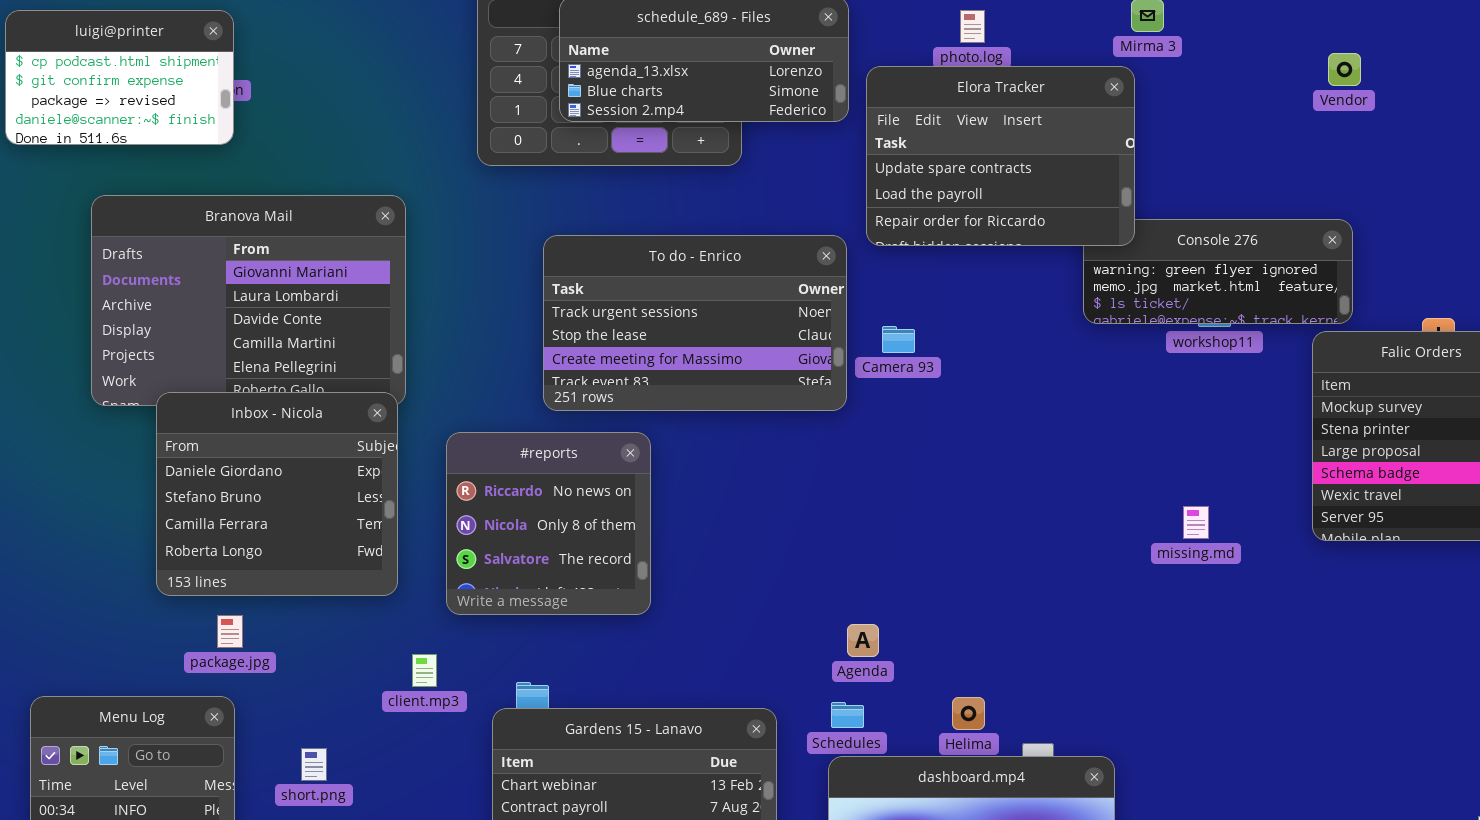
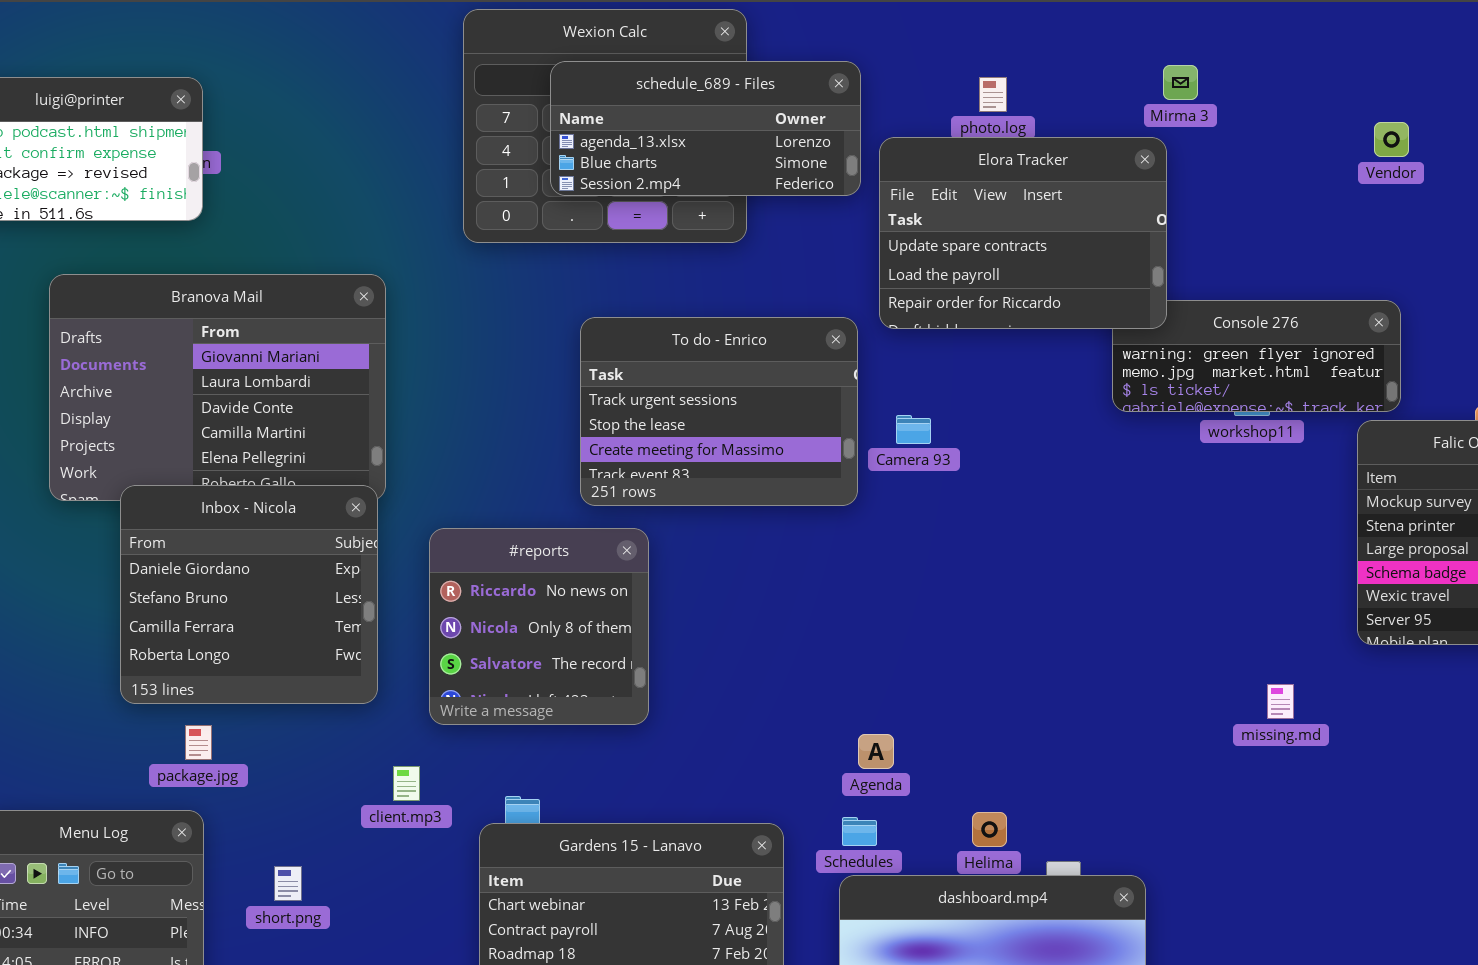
To do - Enrico: [543,235,847,411] -> [580,317,858,506], resized
missing.md: [1183,506,1209,539] -> [1267,684,1294,719], moved

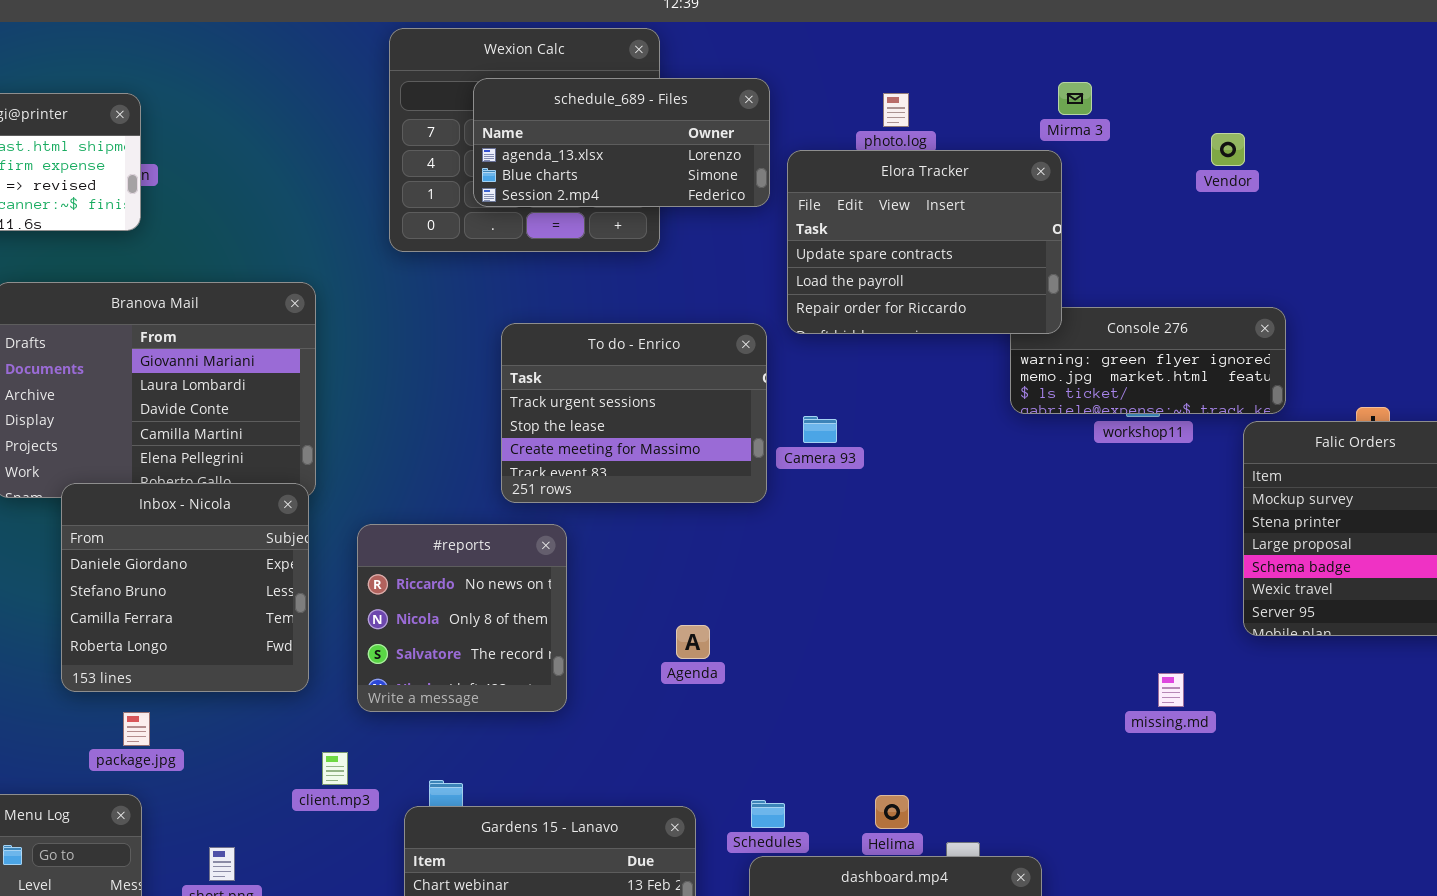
Vendor: [1374,122,1409,157] -> [1211,133,1245,166], moved
Agenda: [858,734,894,769] -> [676,625,710,659], moved

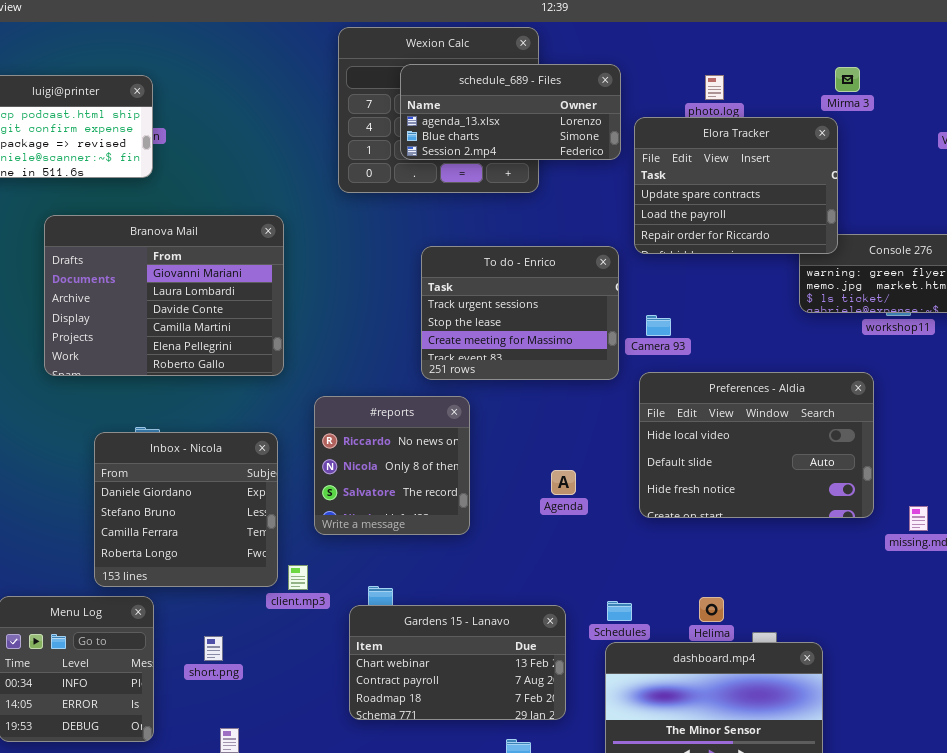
Inbox - Nicola: [61,483,309,692] -> [94,432,278,587], moved
Preferences - Aldia: none -> [639,372,874,518], opened

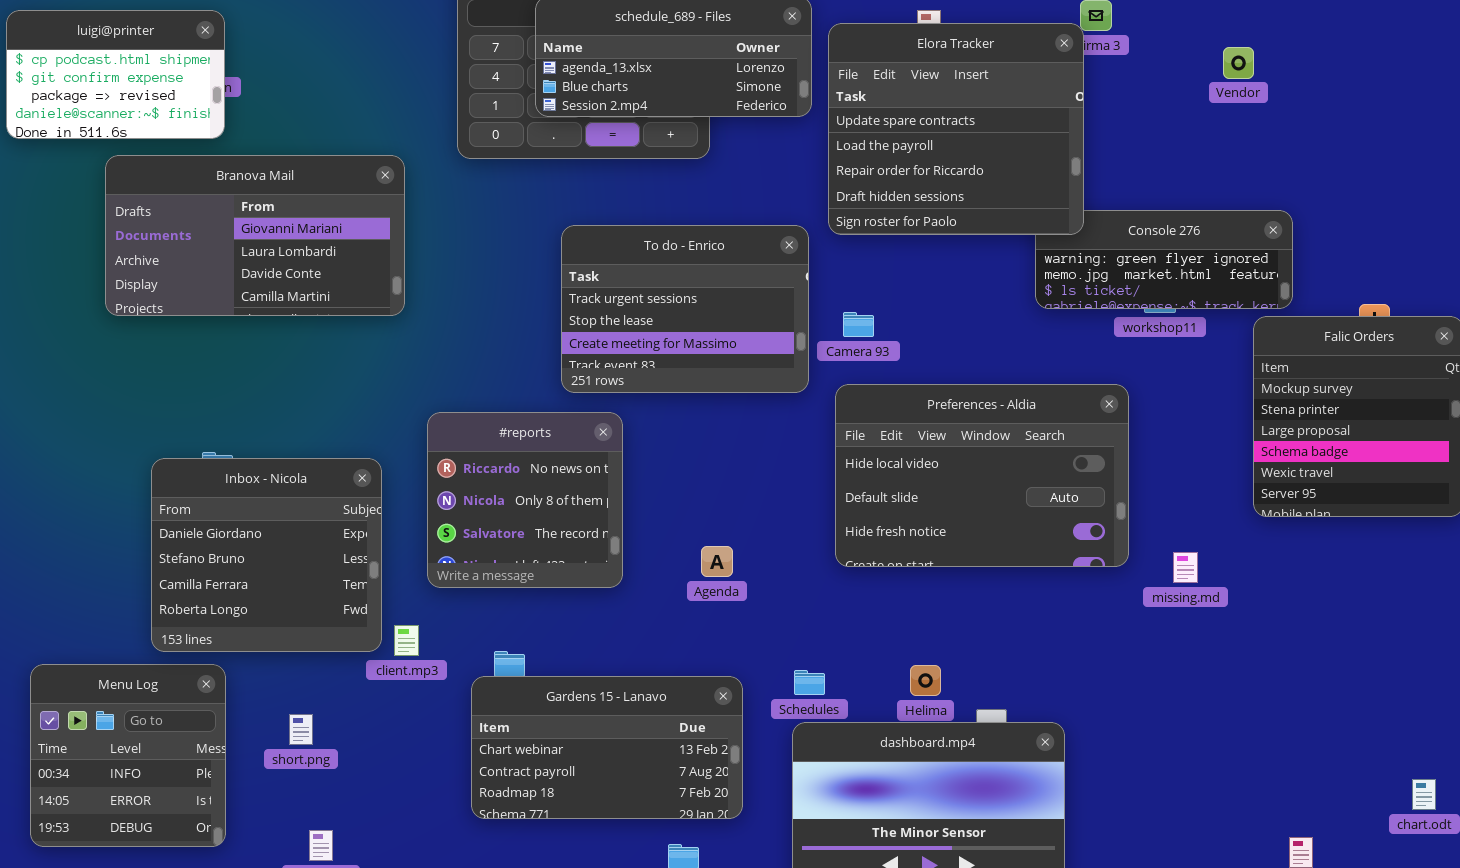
Elora Tracker: [634,117,838,254] -> [828,23,1084,235], resized
Branova Mail: [44,215,284,376] -> [105,155,405,316], moved, resized
Agenda: [551,470,576,495] -> [701,546,733,577], moved

